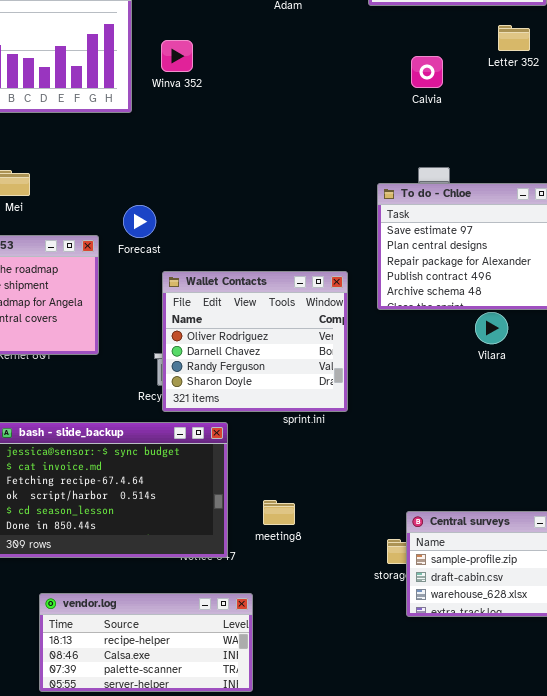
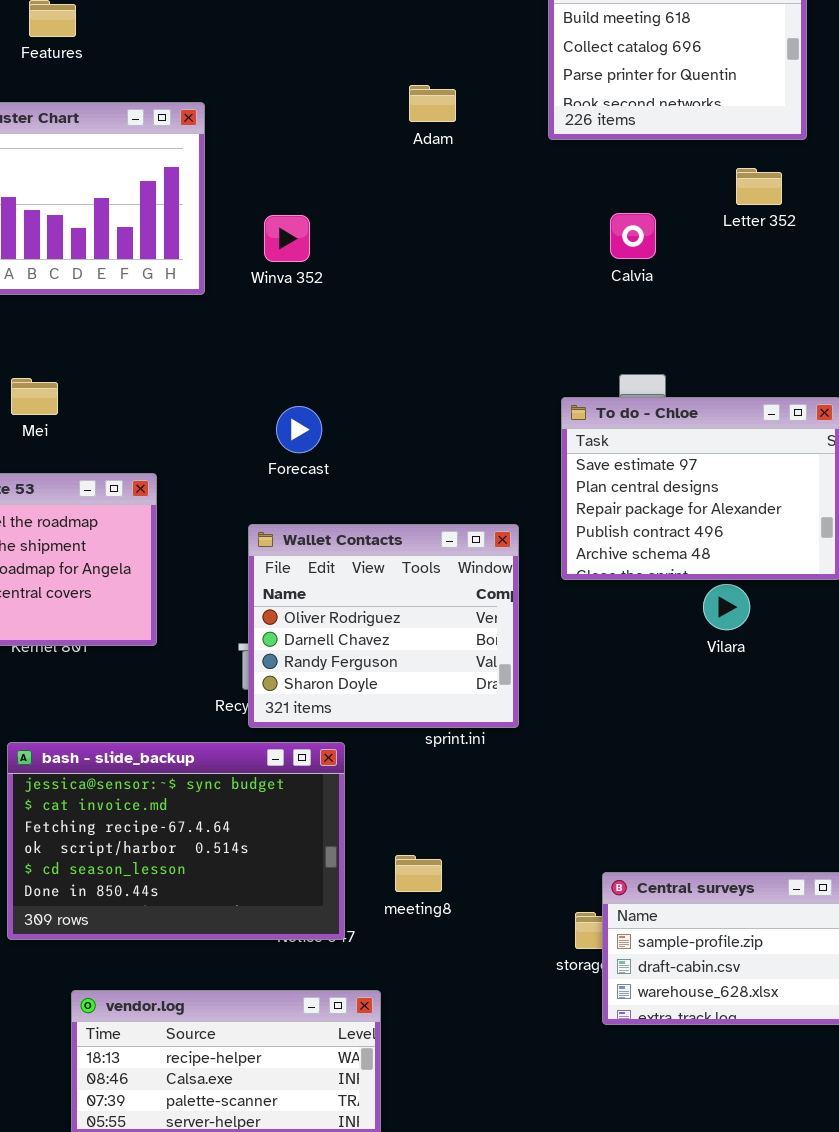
Winva 352: [161,40,193,72] -> [264,215,310,262], moved
Forecast: [123,205,156,238] -> [276,406,322,453], moved

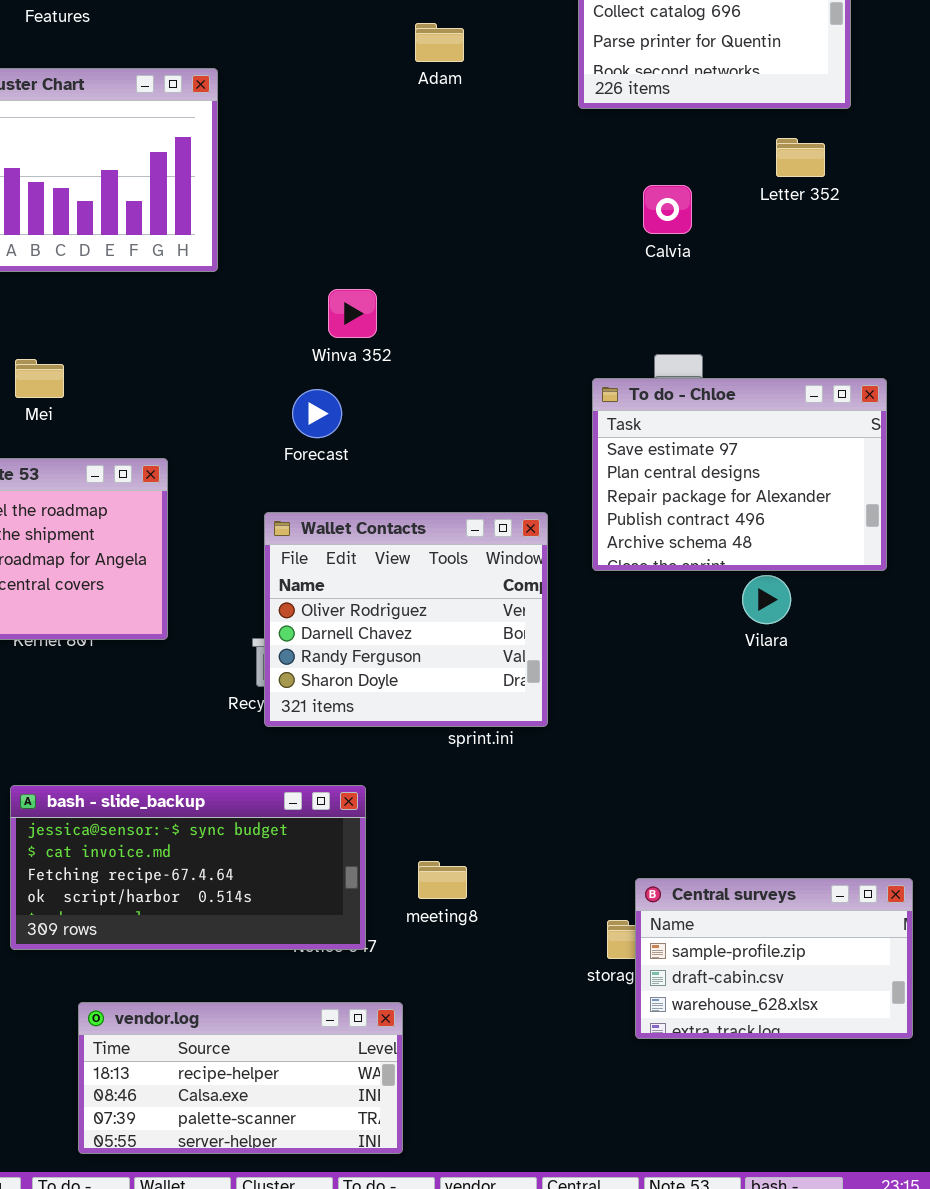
Adam: [409,85,456,122] -> [415,23,464,62], moved
Winva 352: [264,215,310,262] -> [328,289,377,338], moved
bash - slide_backup: [7,742,345,940] -> [10,785,366,950], resized

